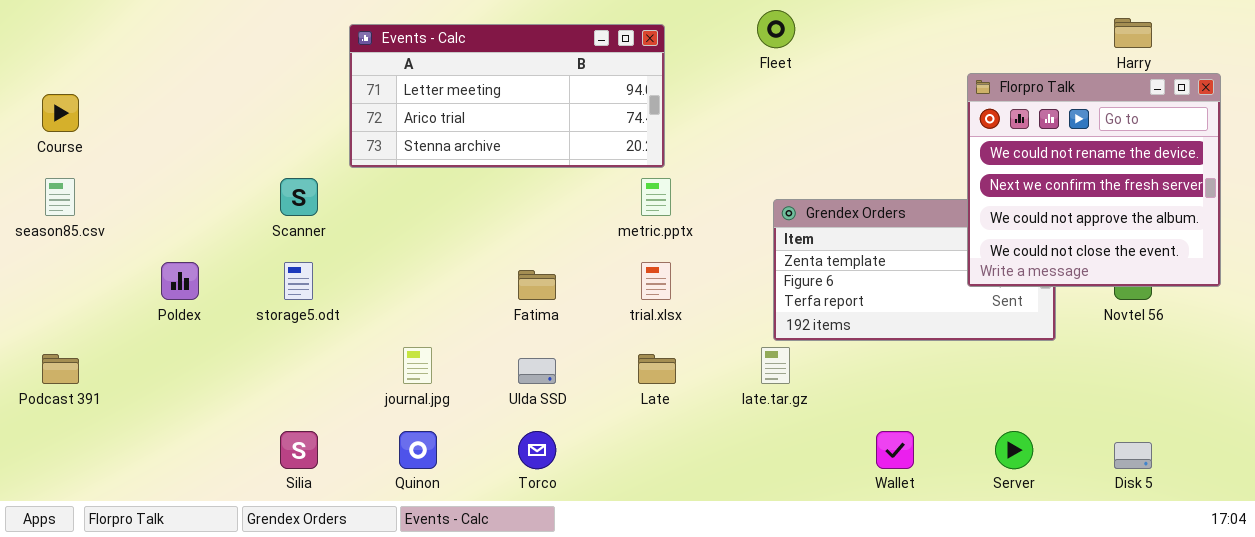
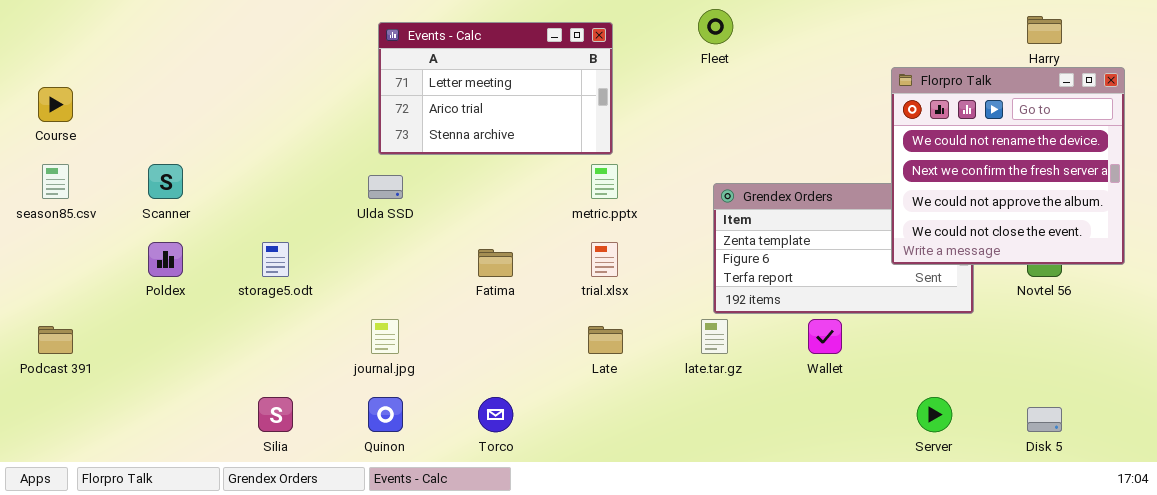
Events - Calc: [349,24,665,168] -> [378,22,613,155], resized
Scanner: [280,178,318,216] -> [148,164,183,199], moved
Ulda SSD: [518,358,556,384] -> [368,175,403,199], moved
Wallet: [876,431,914,469] -> [808,319,842,354], moved

